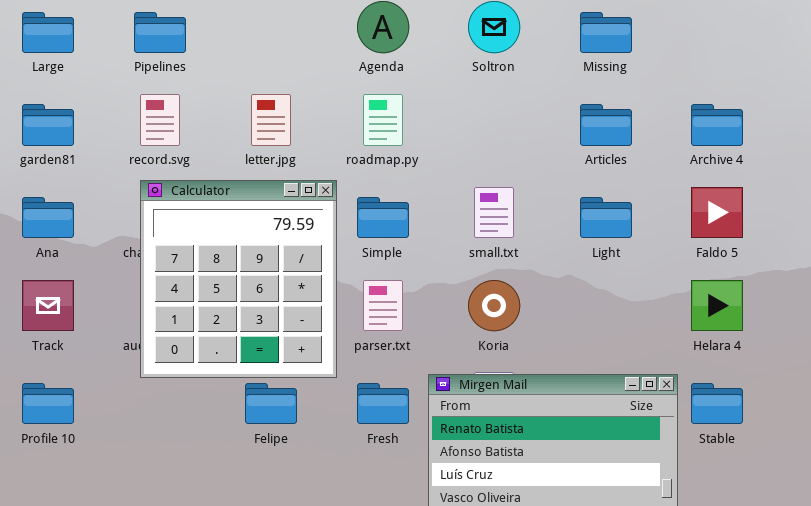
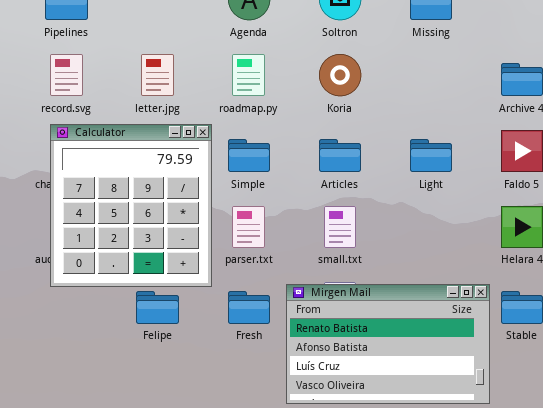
Articles: [580,104,632,146] -> [319,139,361,172], moved
small.txt: [474,187,514,238] -> [324,206,356,248], moved
Koria: [468,280,520,331] -> [319,54,361,96], moved

